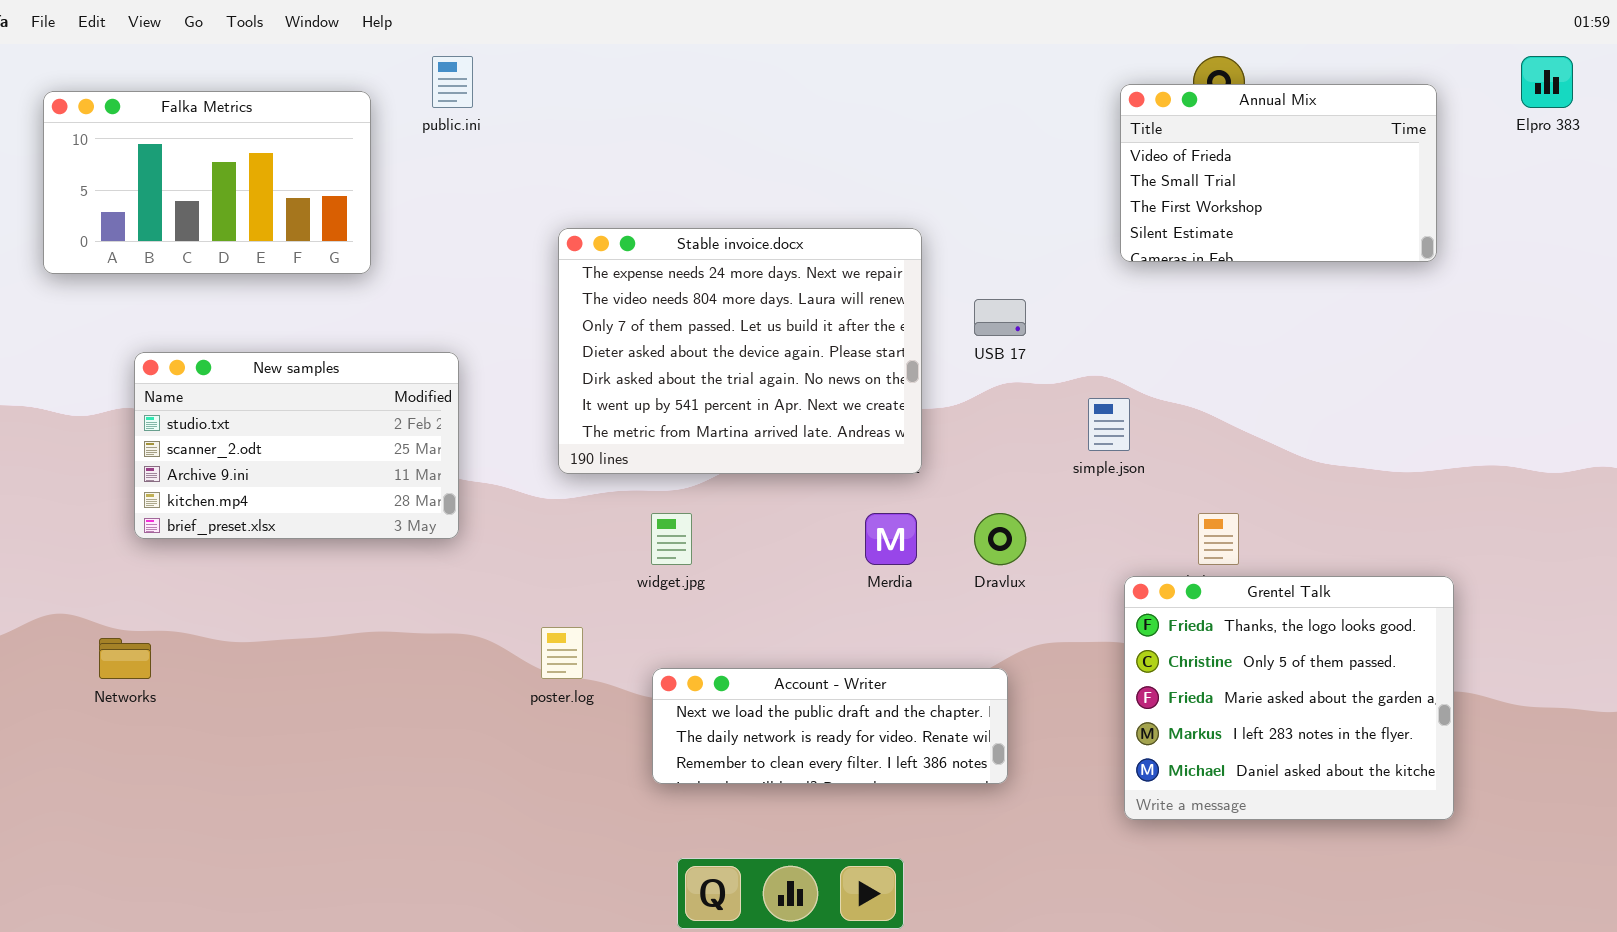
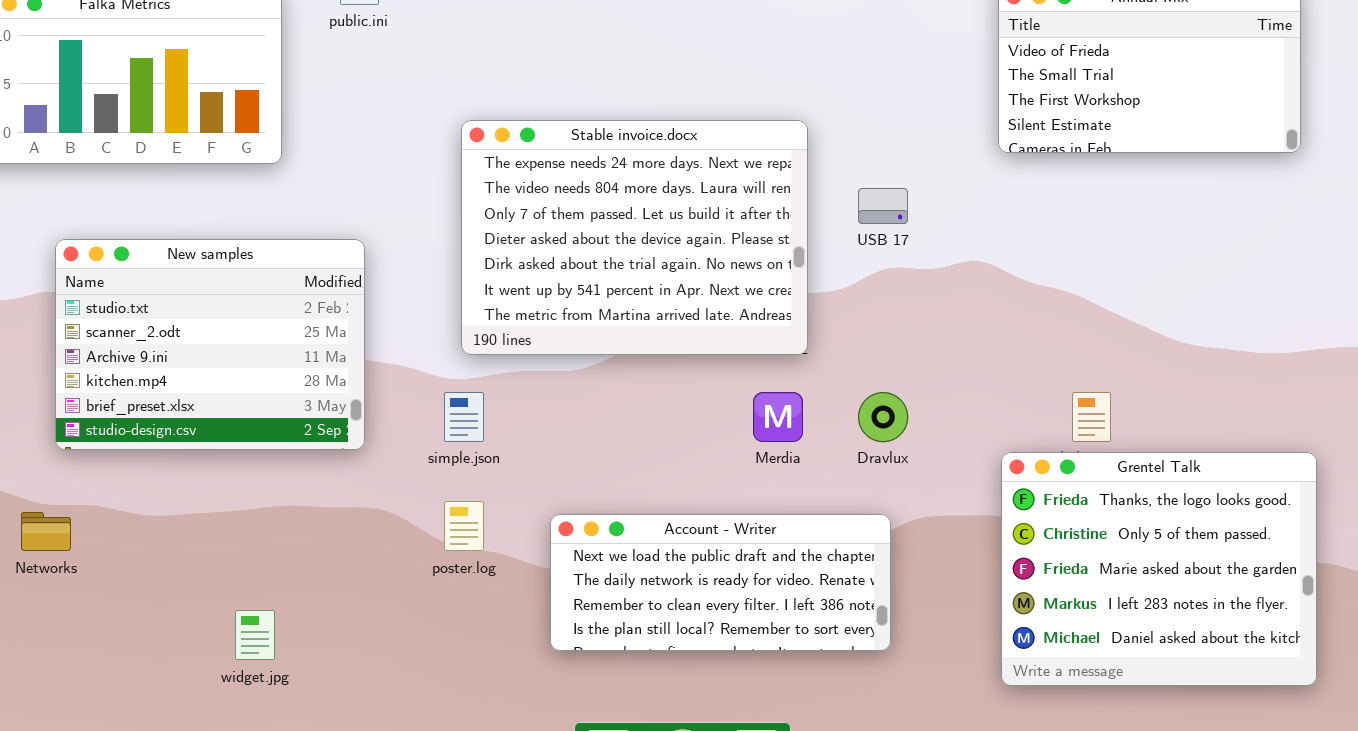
New samples: [134,352,459,539] -> [55,239,365,450], resized
simple.json: [1088,398,1130,451] -> [444,392,484,442], moved
widget.jpg: [651,513,692,565] -> [235,610,275,660], moved
Account - Writer: [652,668,1008,784] -> [550,514,891,651], resized

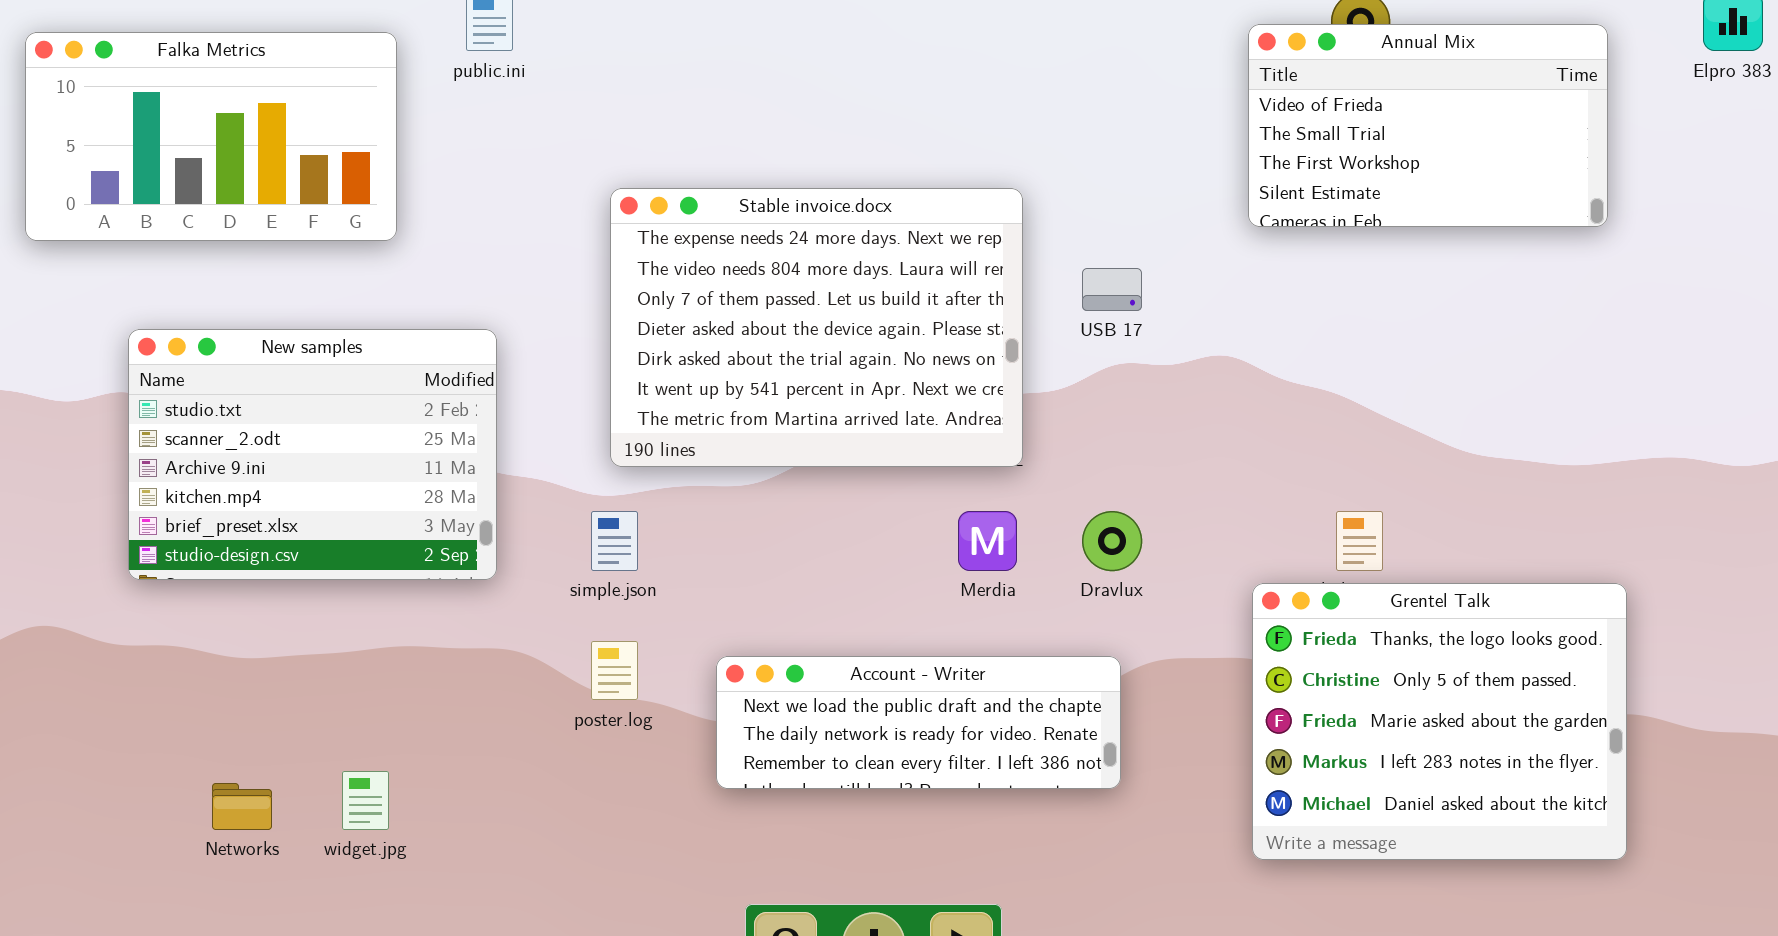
Networks: [21,512,71,551] -> [212,783,272,830], moved
Account - Writer: [550,514,891,651] -> [716,656,1121,789], resized

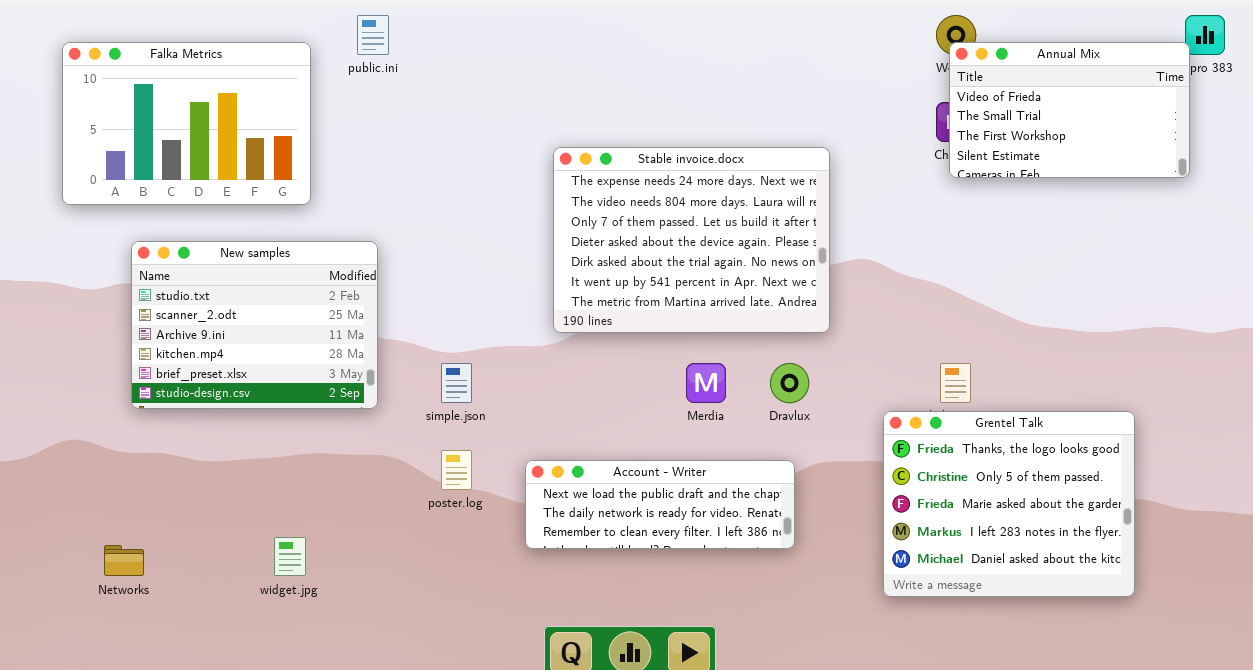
Annual Mix: [1248,24,1608,227] -> [949,42,1190,178], moved
Falka Metrics: [25,32,397,241] -> [62,42,311,205], resized
Stable invoice.docx: [610,188,1023,467] -> [553,147,830,333], moved
Networks: [212,783,272,830] -> [104,545,144,576], moved

